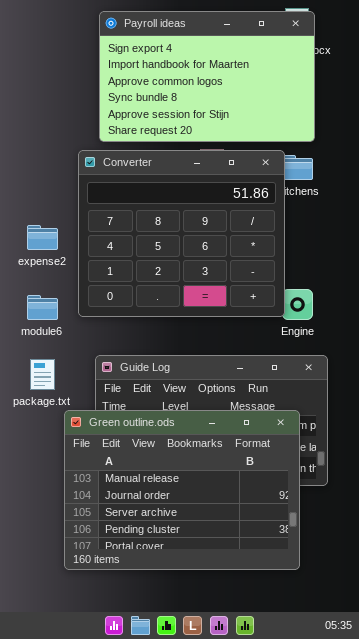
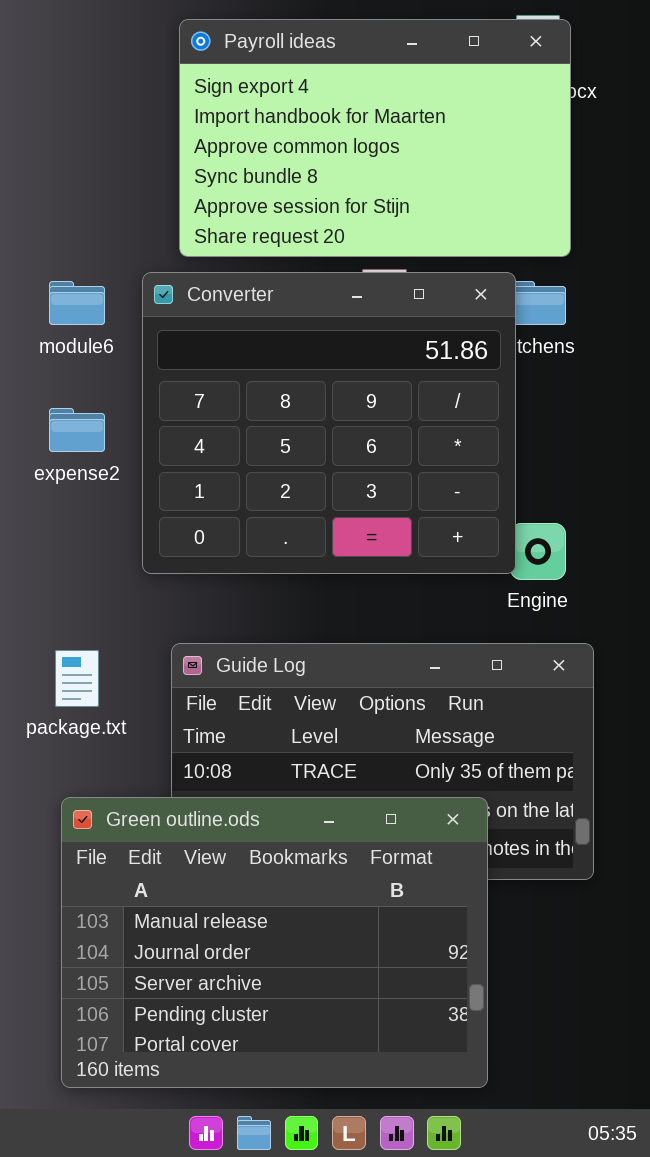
module6: [27,295,58,320] -> [49,281,105,325], moved
Green outline.ods: [64,410,300,570] -> [61,797,488,1088], moved

